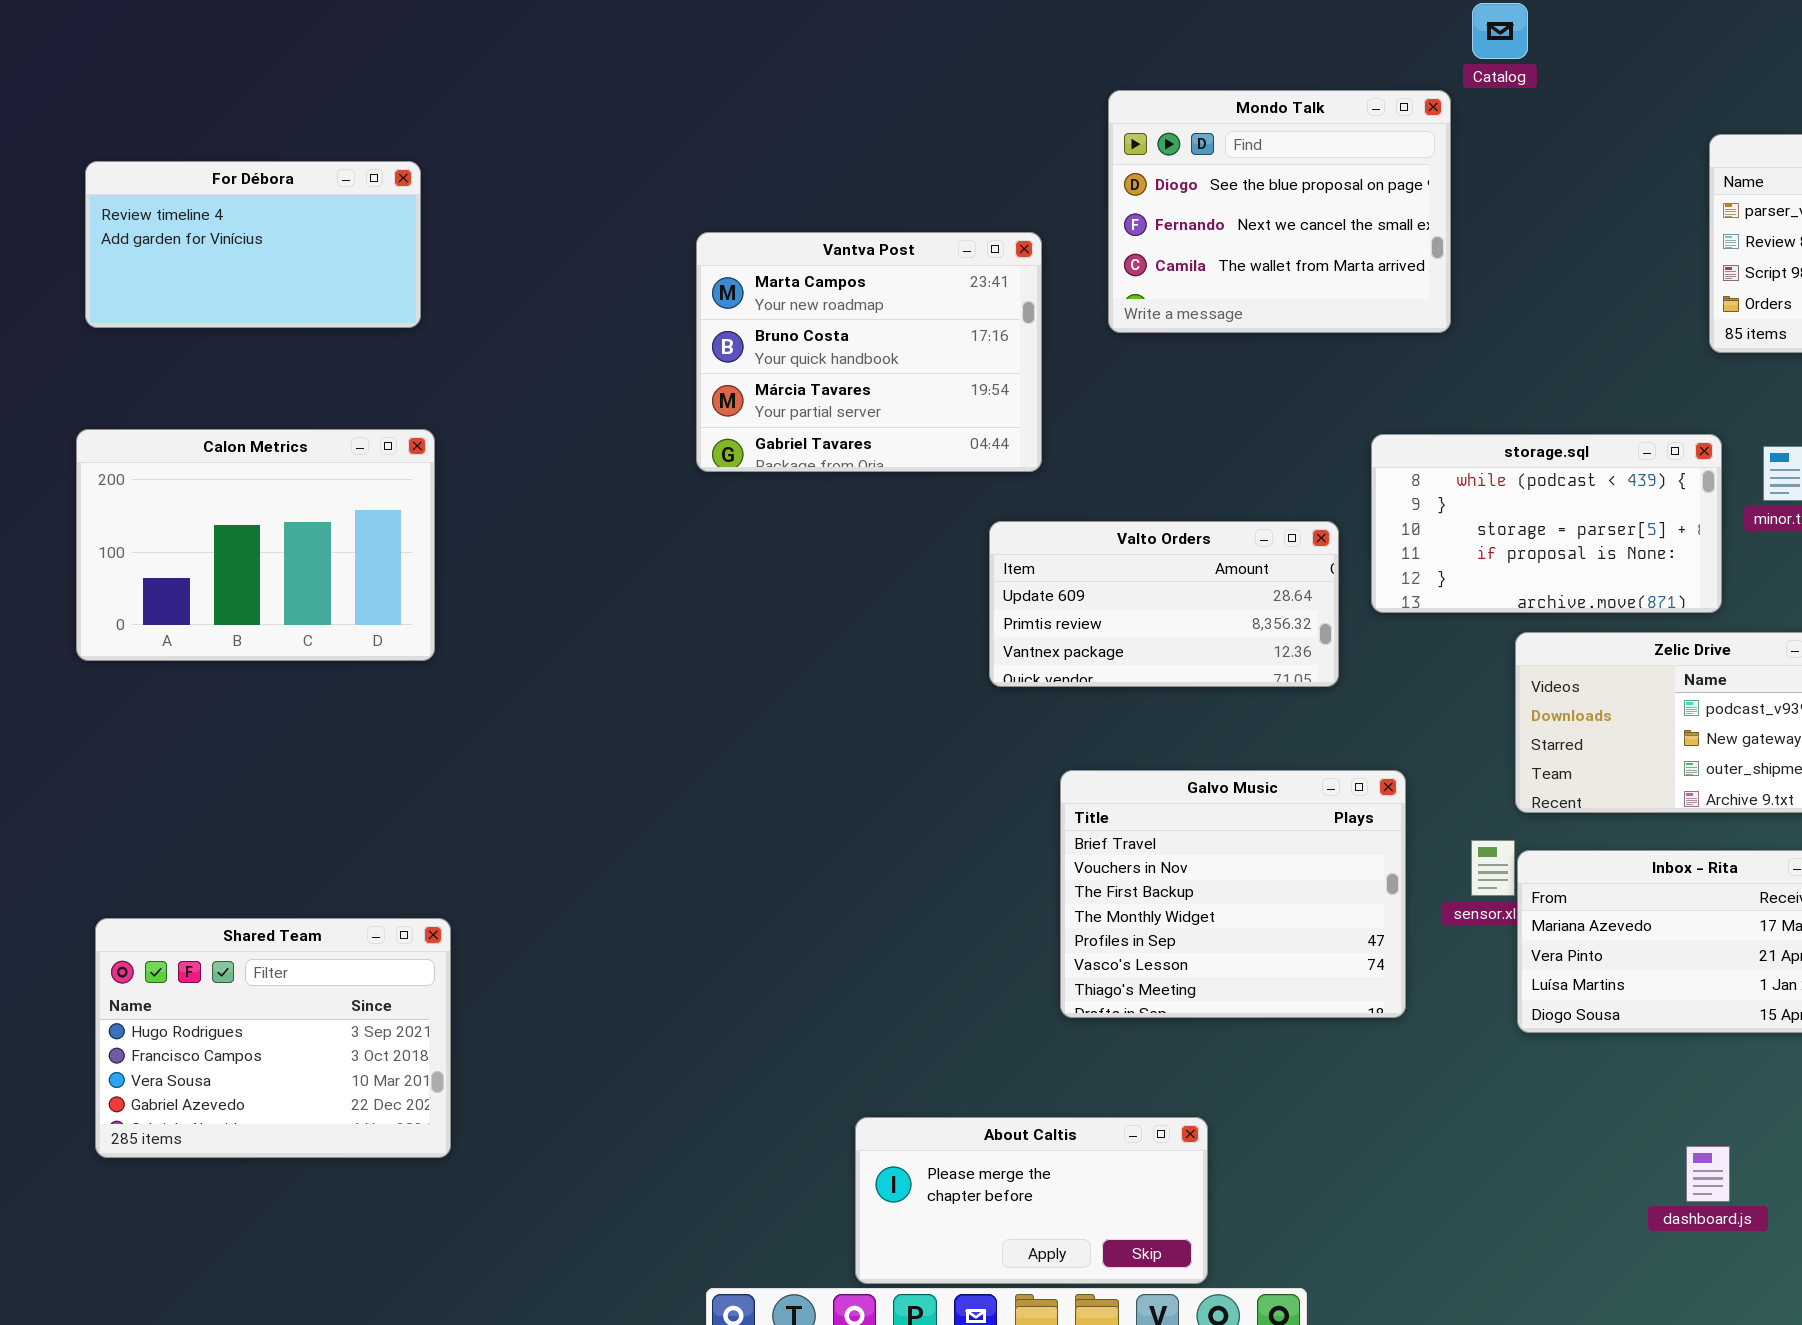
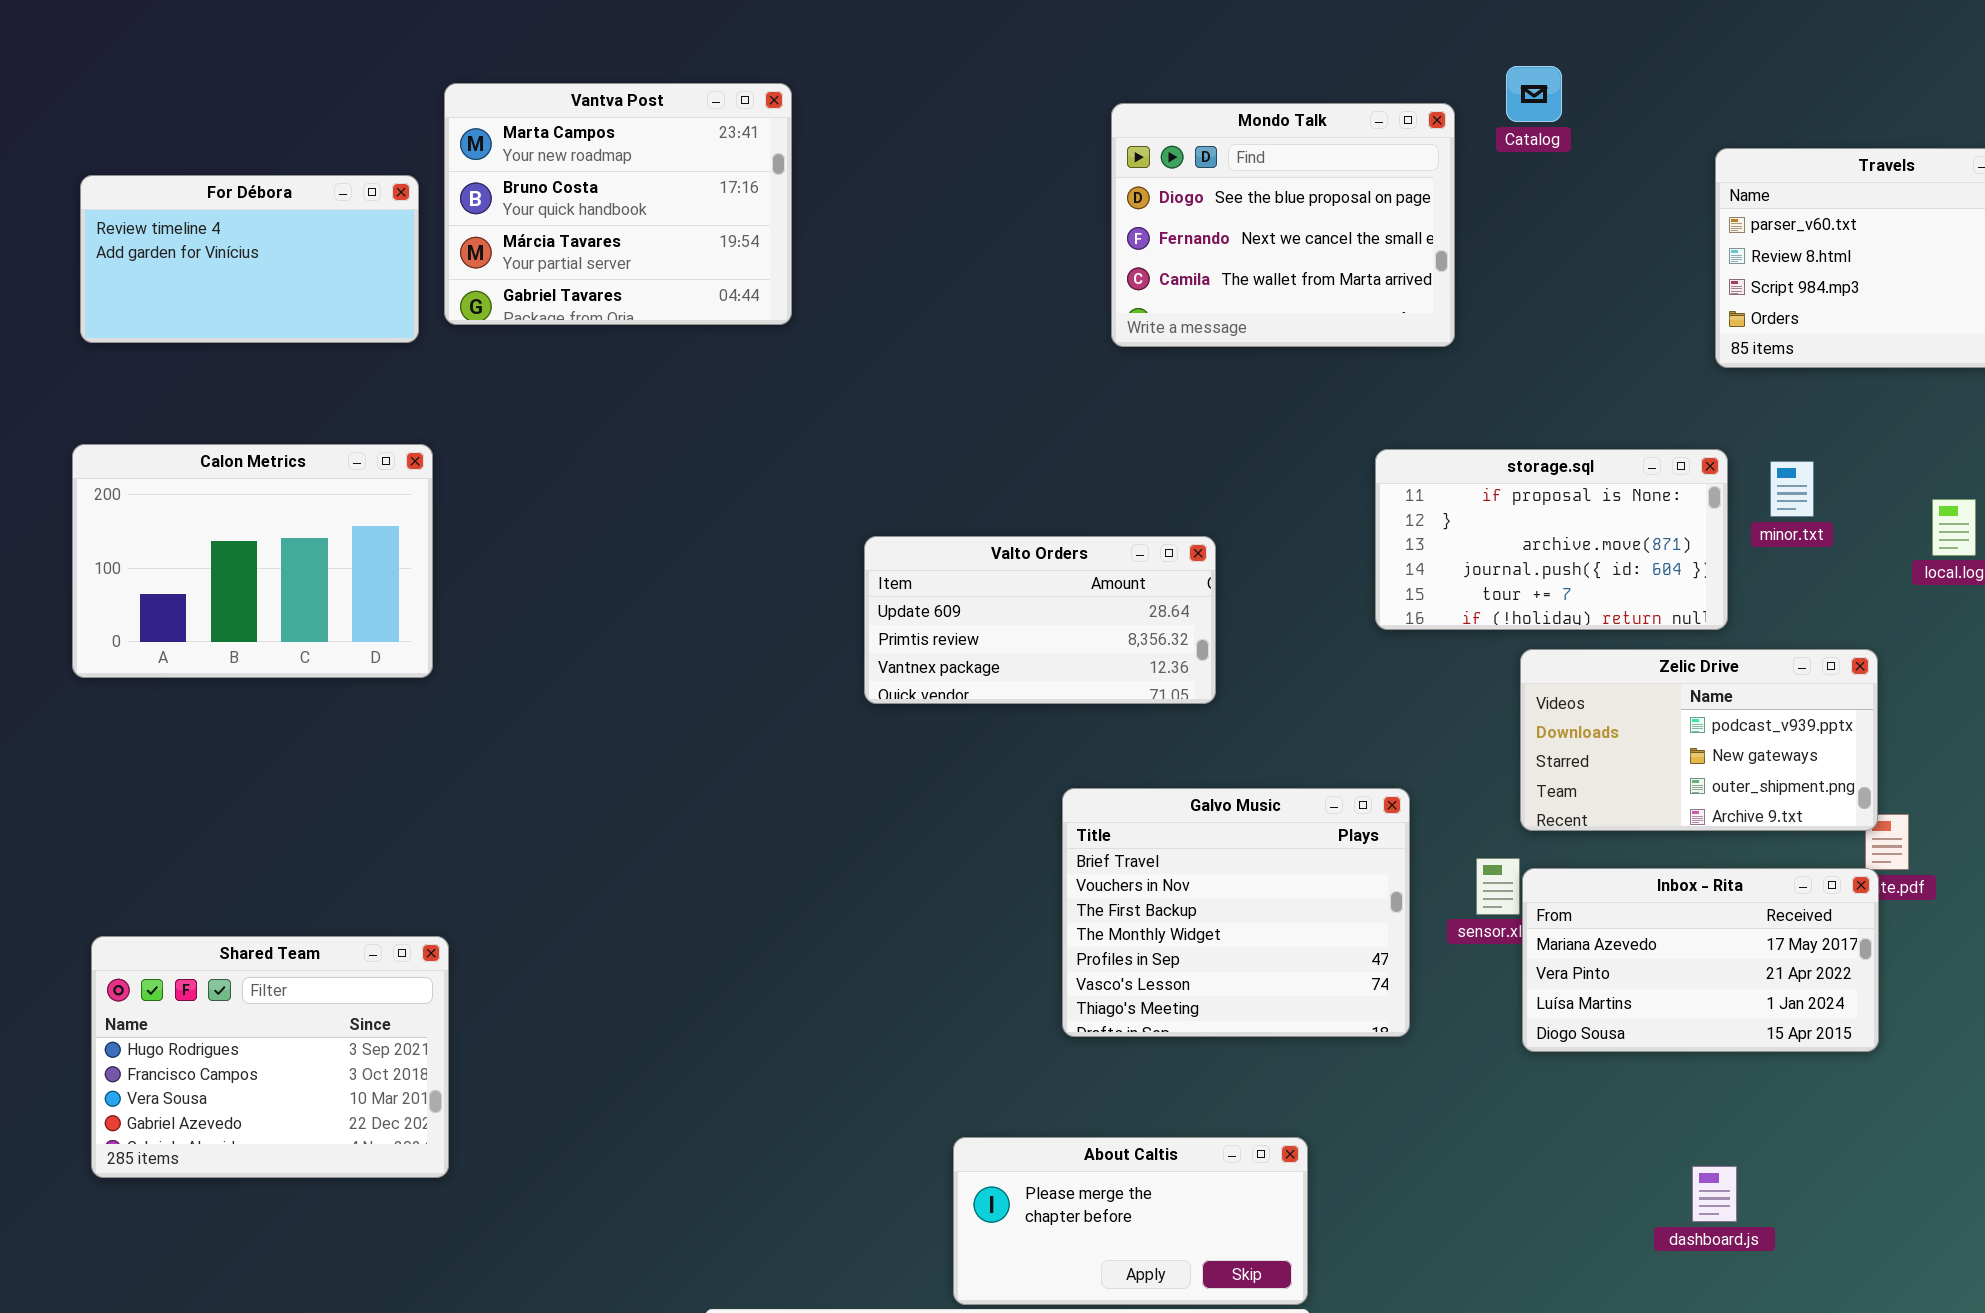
Catalog: [1472,3,1528,59] -> [1506,66,1562,122], moved
Vantva Post: [696,232,1042,472] -> [444,83,792,325], moved
storage.sql: [1371,434,1722,613] -> [1375,449,1728,630], scrolled down 3 rows
Valto Orders: [989,521,1339,687] -> [864,536,1216,704], moved
About Caltis: [855,1117,1208,1284] -> [953,1137,1308,1305], moved

